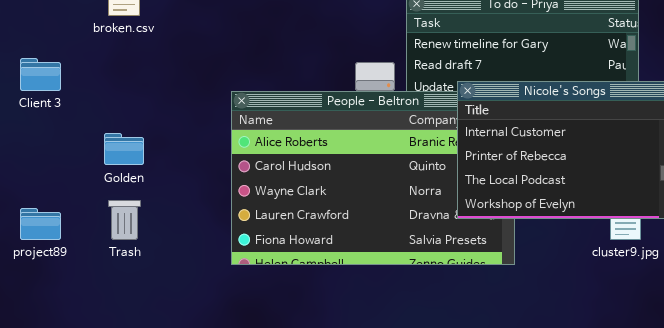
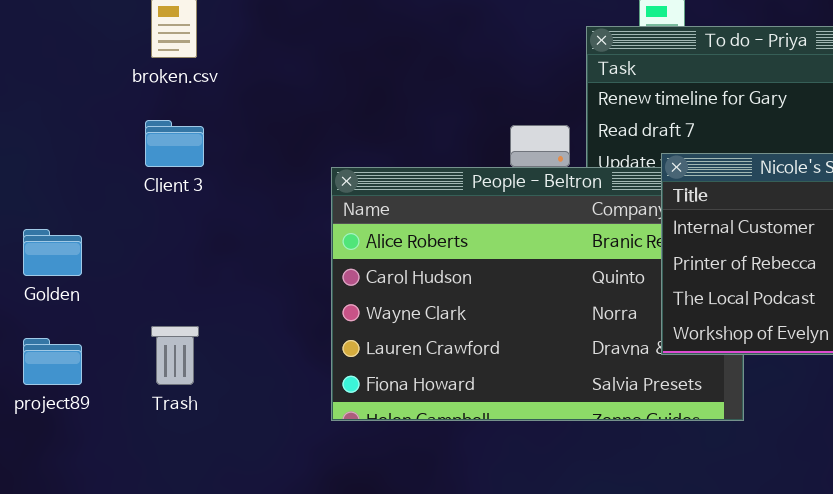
Client 3: [20,58,61,91] -> [145,120,204,167], moved
Golden: [104,133,144,165] -> [23,229,82,276], moved

